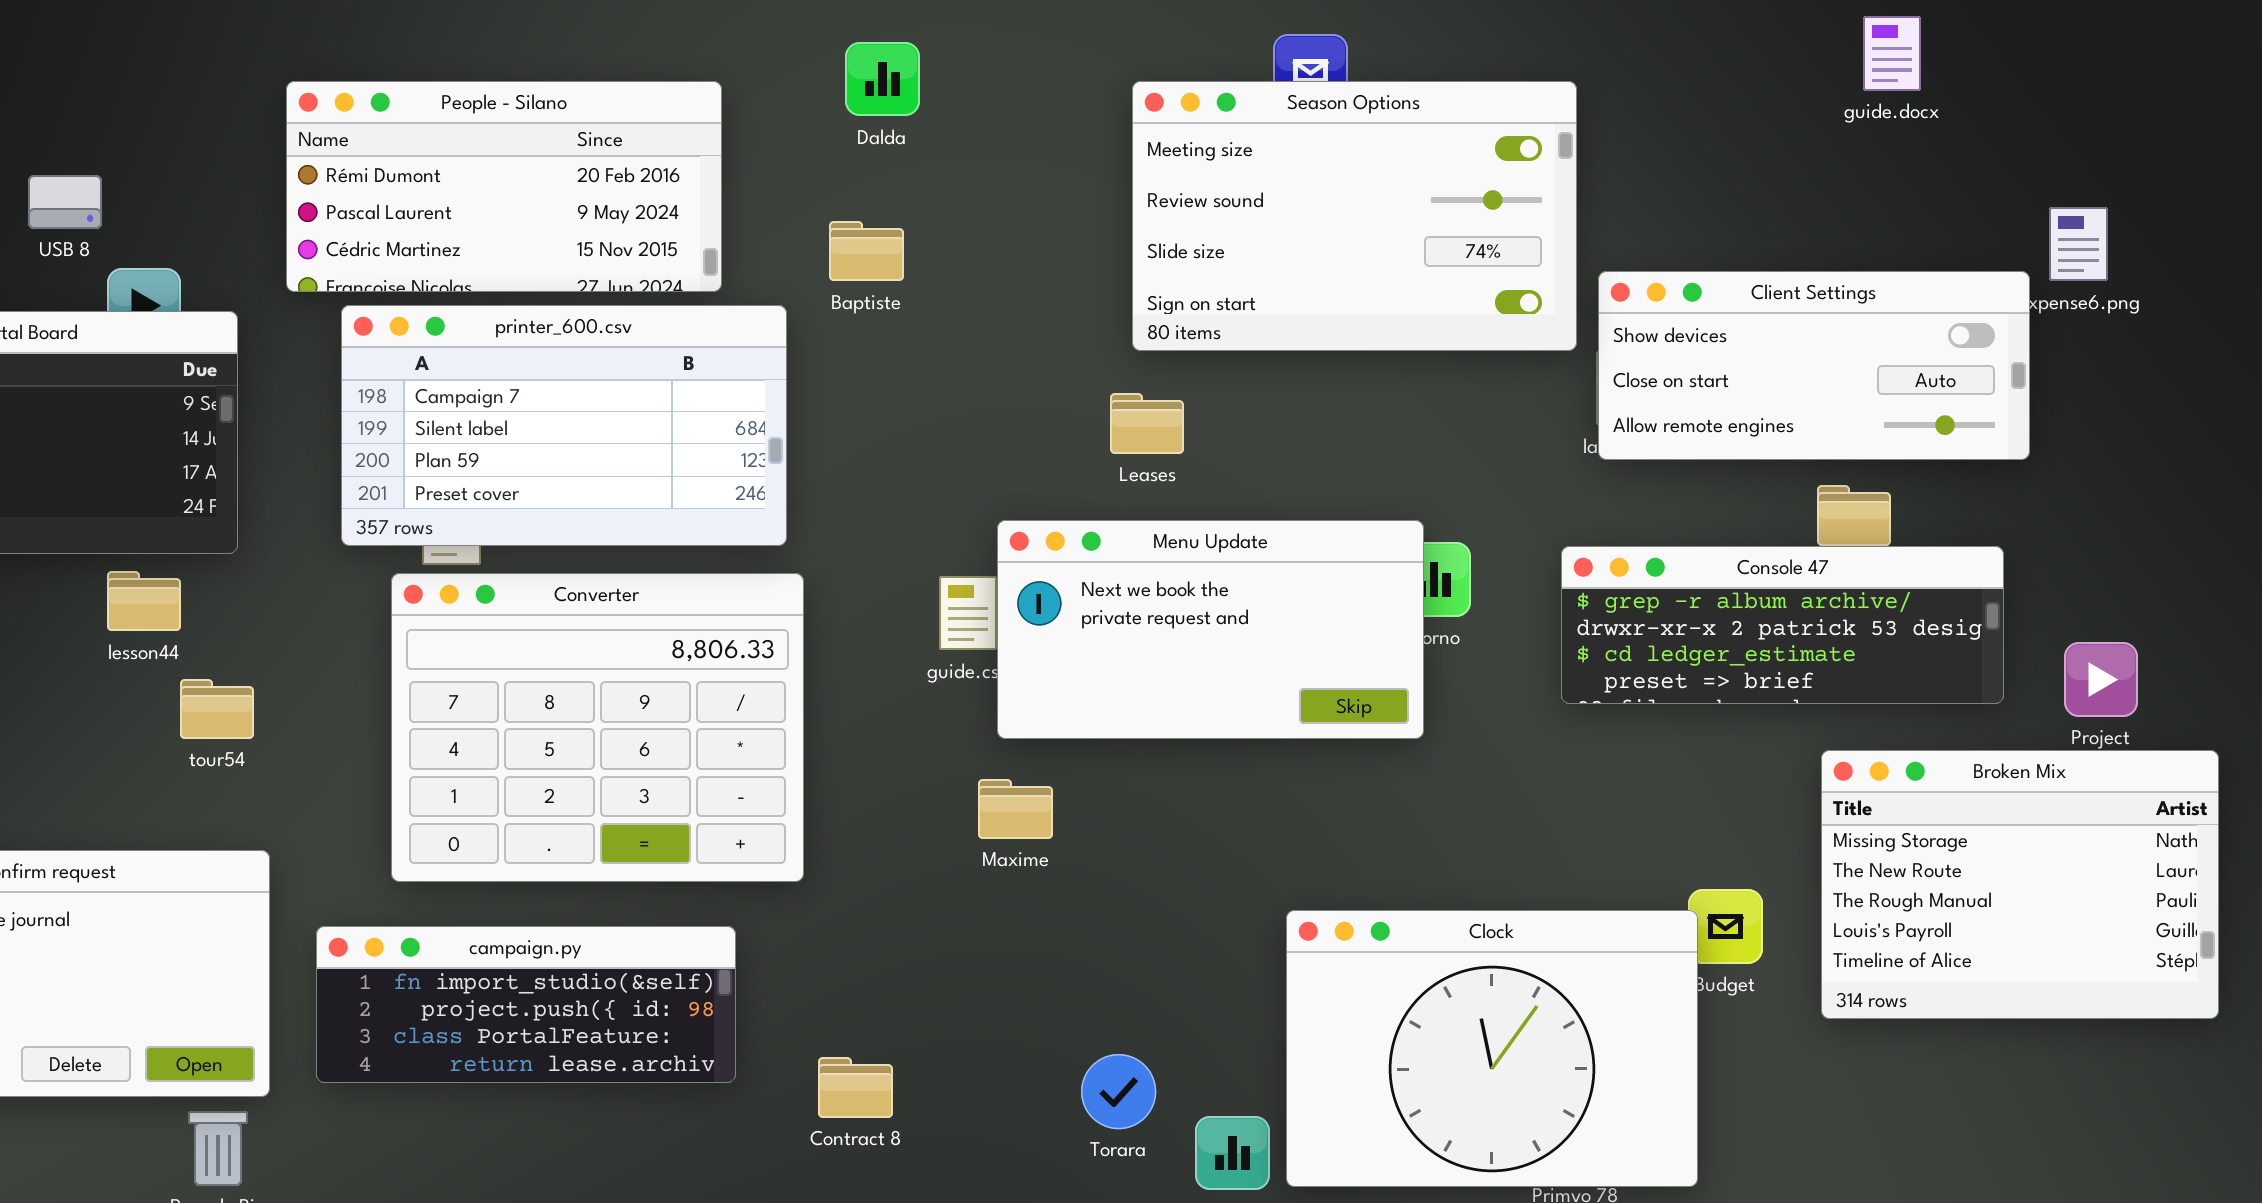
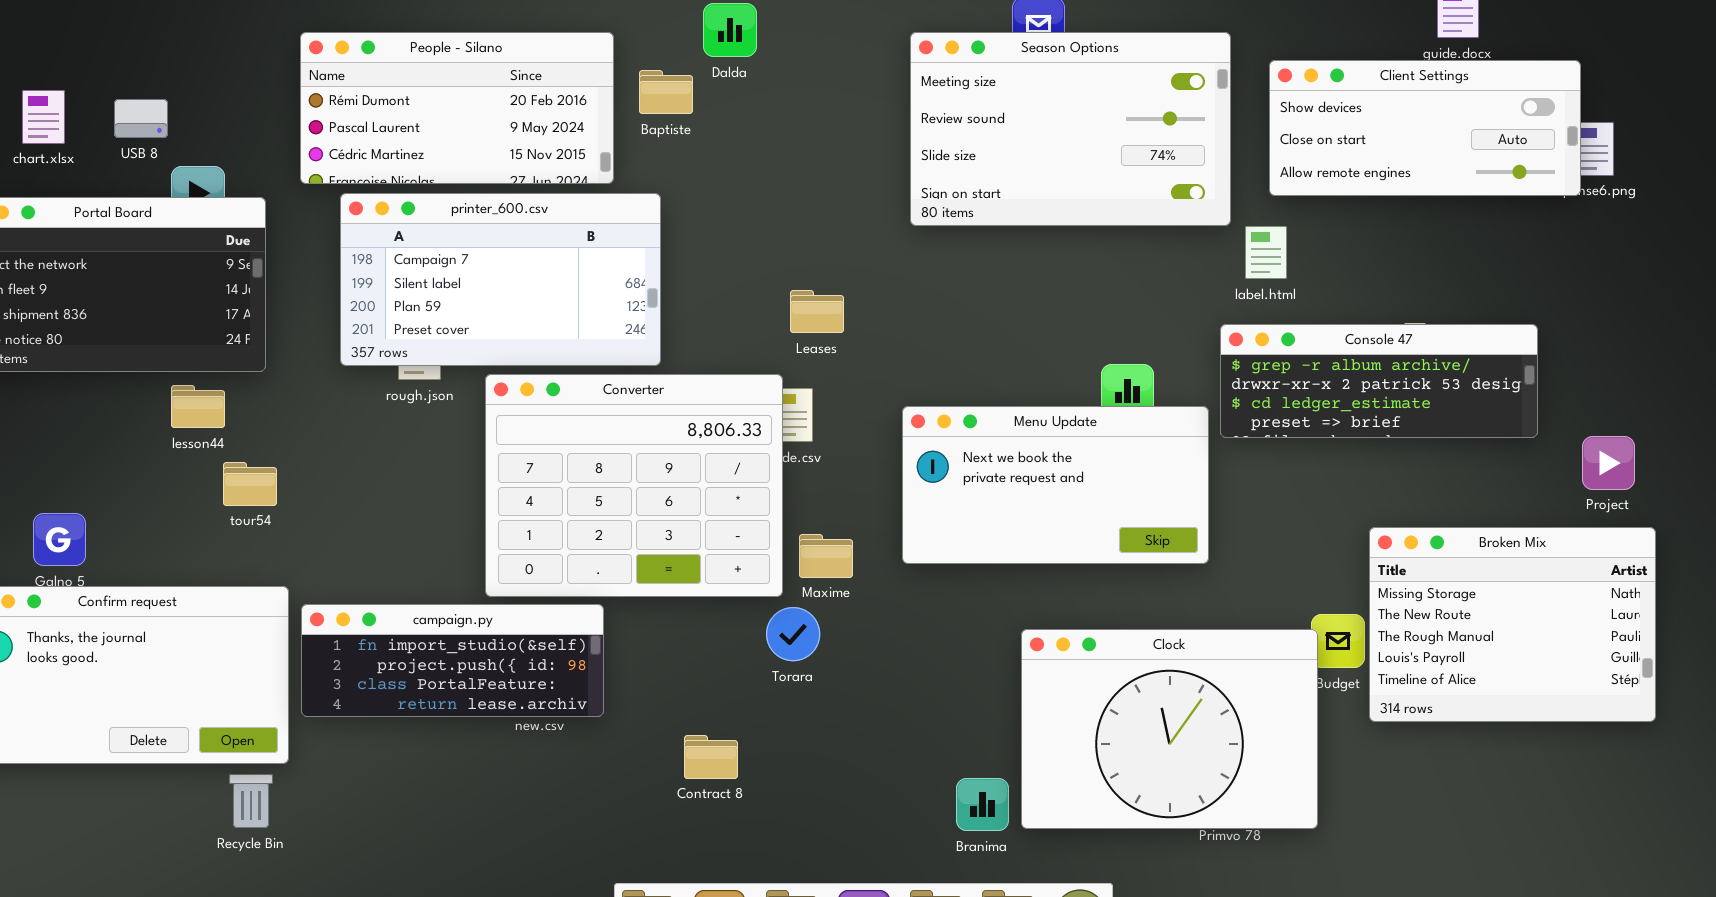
Baptiste: [829,221,904,281] -> [639,70,693,114], moved
Client Settings: [1598,271,2030,460] -> [1269,60,1581,196], moved
Leases: [1110,393,1184,454] -> [790,290,844,333], moved
Menu Update: [997,520,1424,739] -> [902,406,1209,564], moved
Console 47: [1561,546,2004,704] -> [1220,324,1538,438], moved
Converter: [391,573,804,882] -> [485,374,783,597], moved
Broken Mix: [1821,750,2219,1019] -> [1369,527,1656,722], moved
campaign.py: [316,926,736,1083] -> [301,604,604,717], moved
Torara: [1081,1054,1156,1129] -> [766,607,820,661], moved

